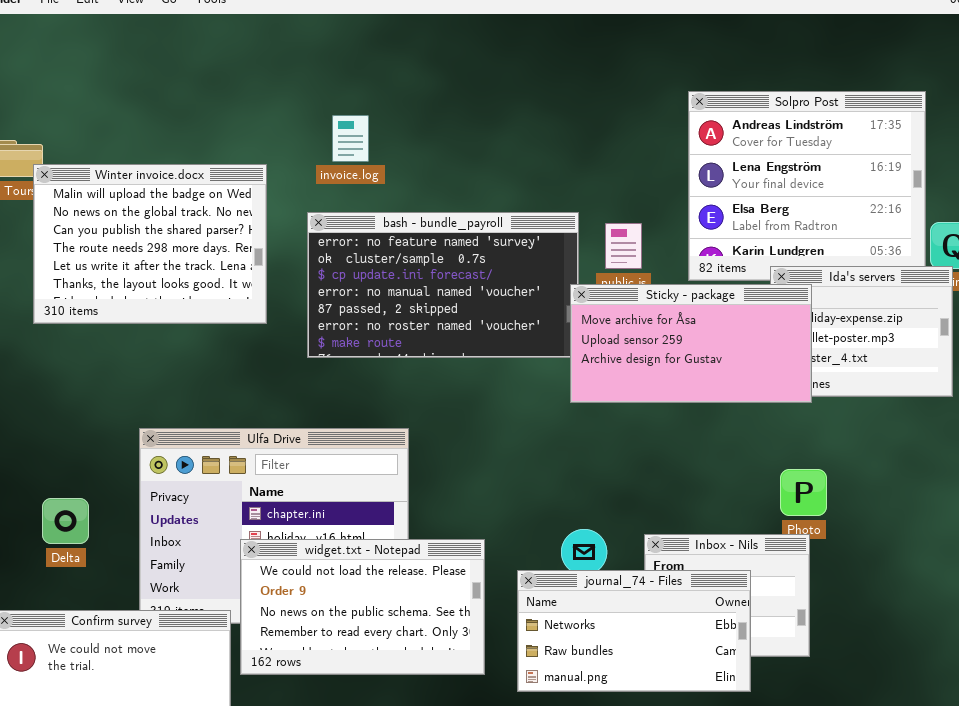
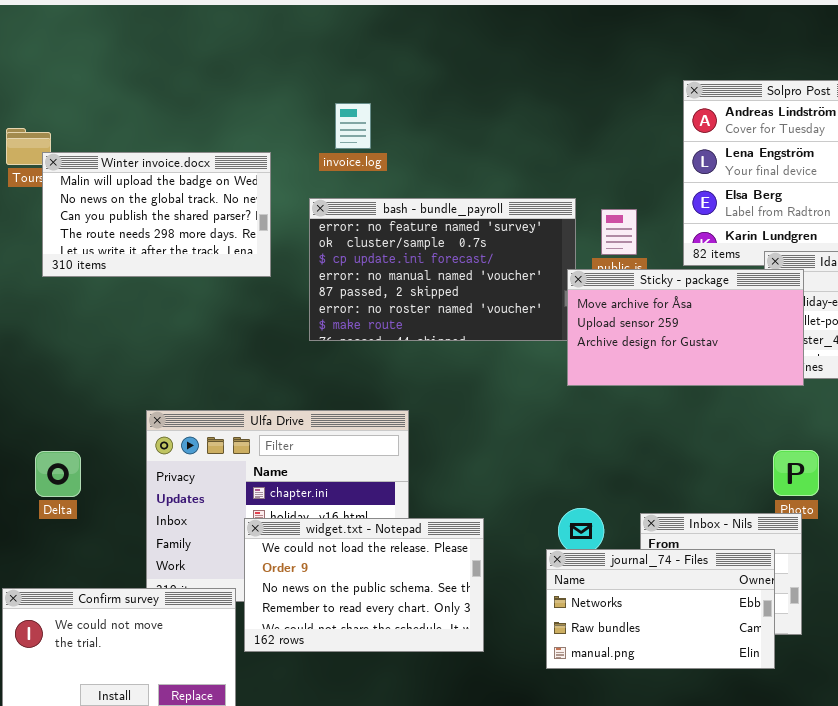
Winter invoice.docx: [33,164,267,324] -> [42,152,271,277], resized
Delta: [42,498,89,544] -> [35,451,81,497], moved
journal_74 - Files: [517,570,751,692] -> [546,549,775,669], moved

